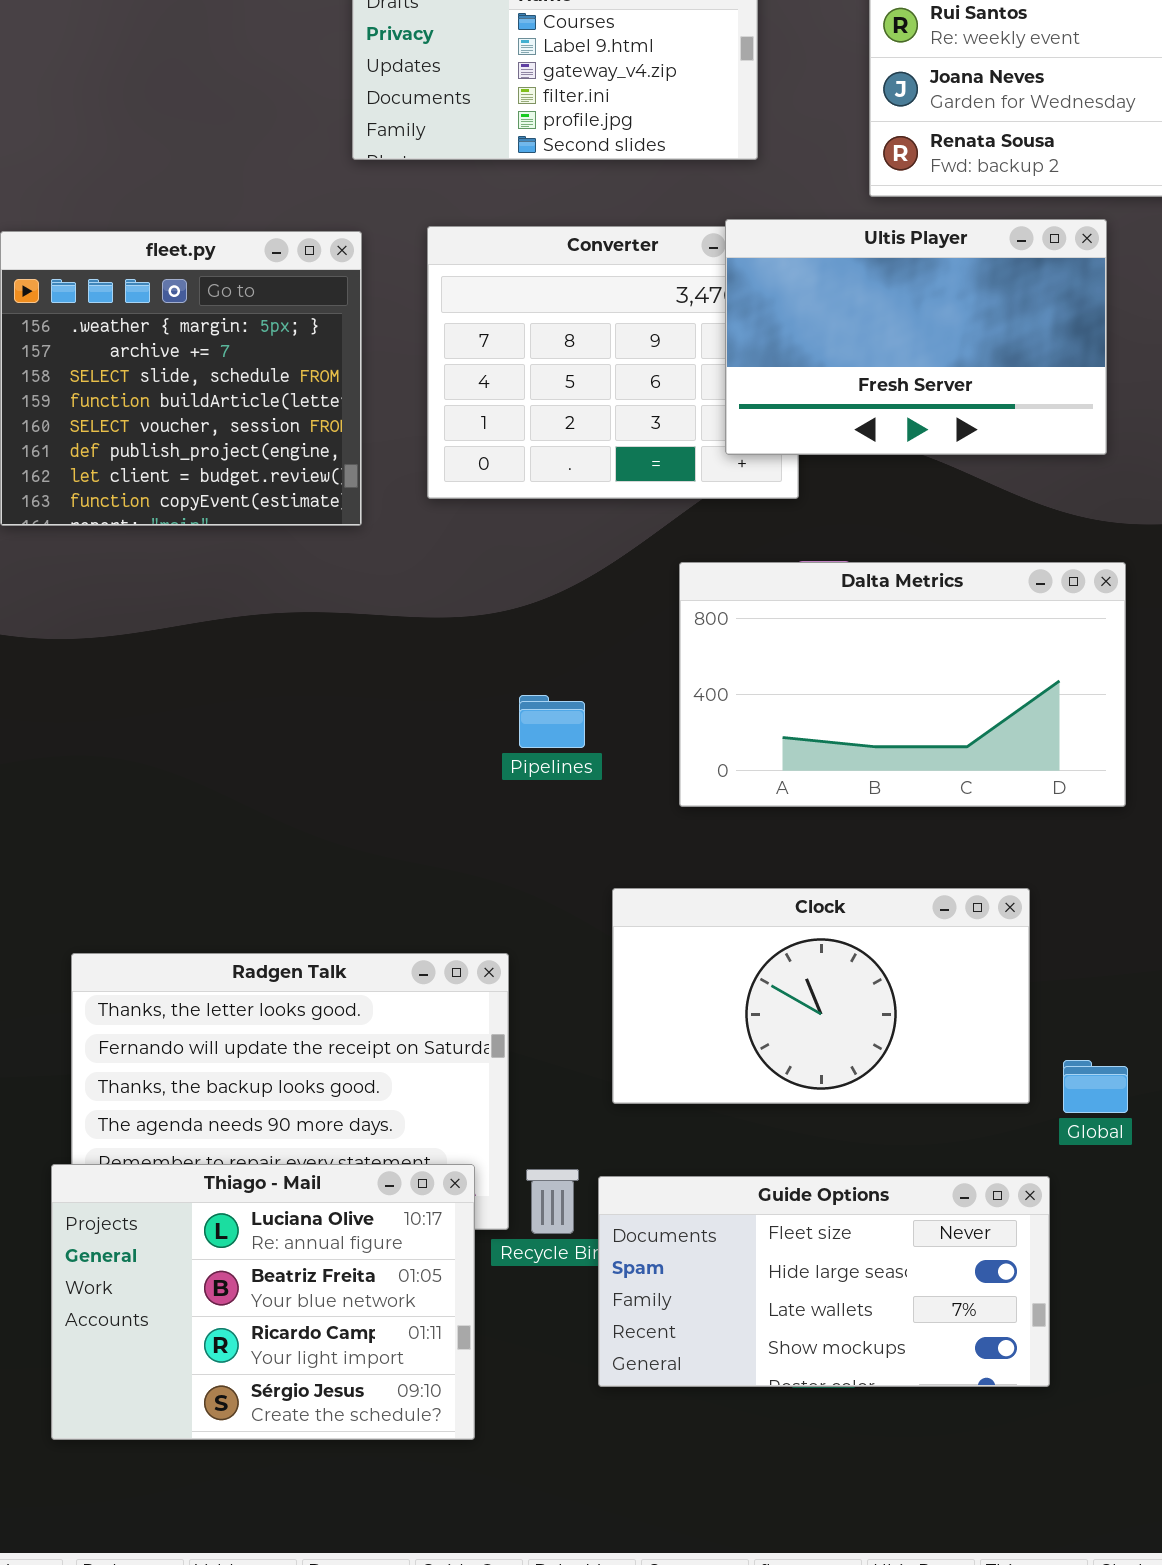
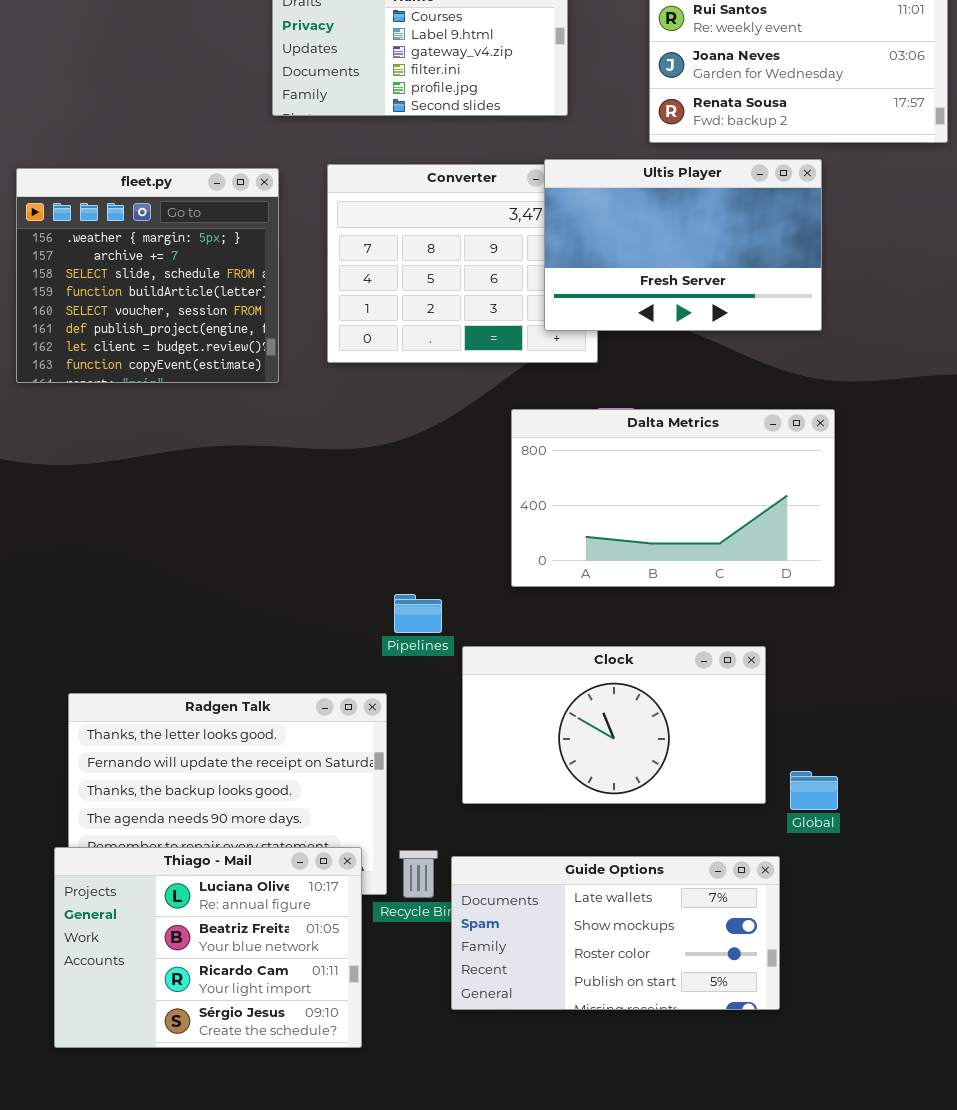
Pipelines: [519,695,585,748] -> [394,594,442,633], moved
Guide Options: [598,1176,1050,1387] -> [451,856,780,1010], scrolled down 2 rows

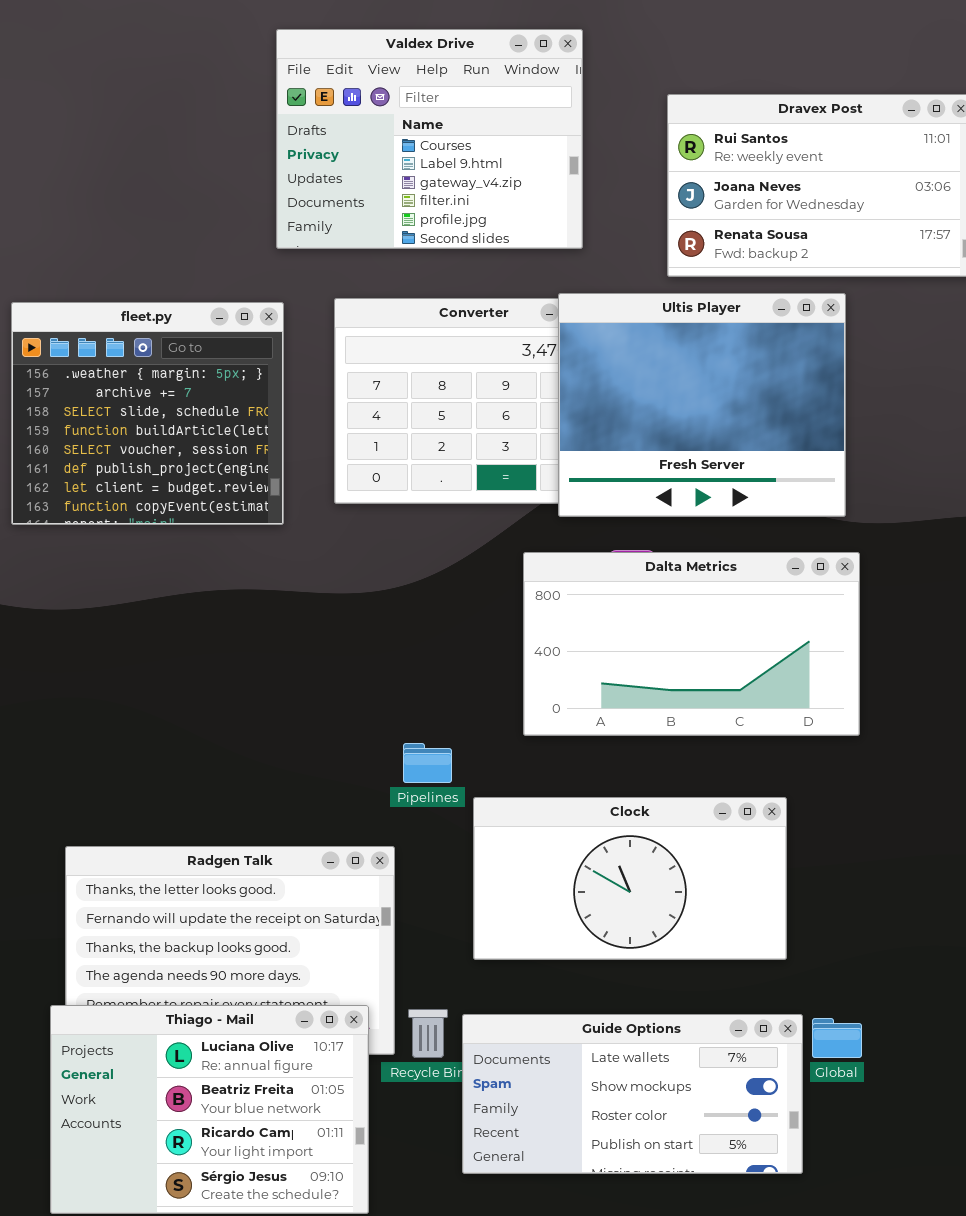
Ultis Player: [544,159,822,331] -> [558,293,846,517], resized
Global: [790,771,838,810] -> [812,1018,862,1058], moved

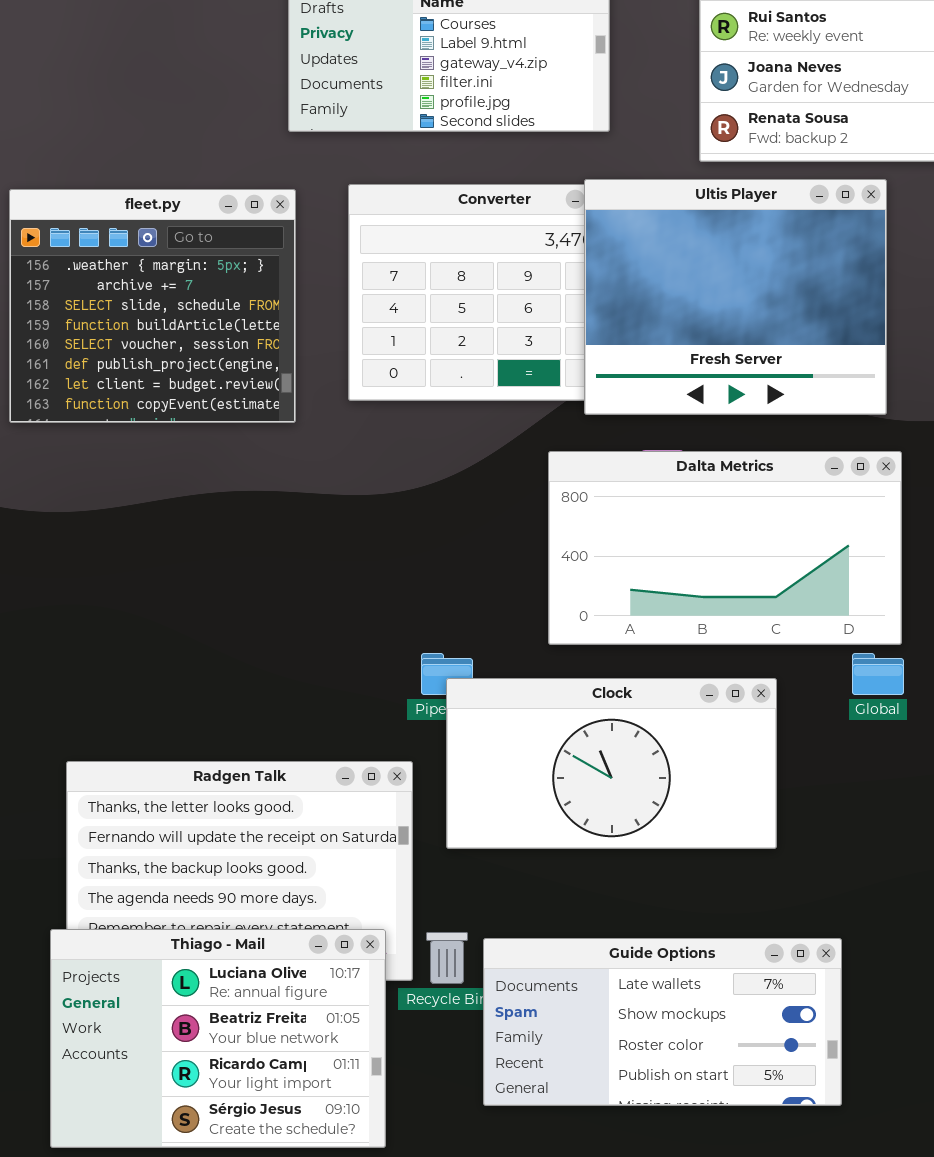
Clock: [473,797,787,960] -> [446,678,777,849], moved
Global: [812,1018,862,1058] -> [852,653,904,695], moved

